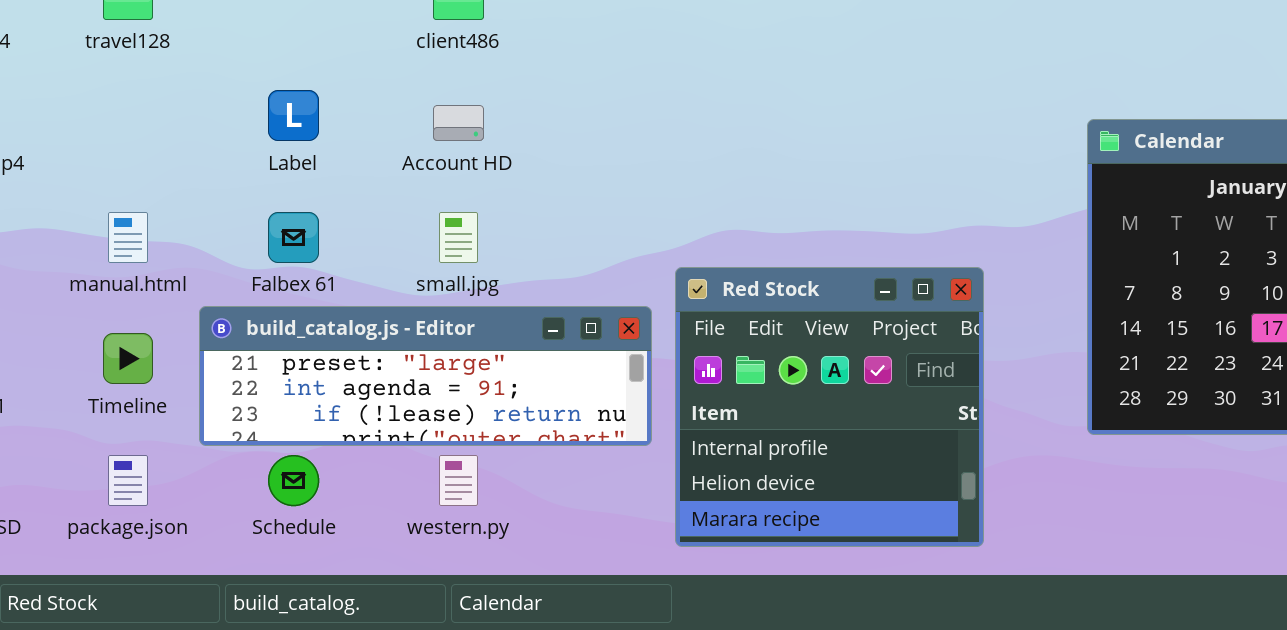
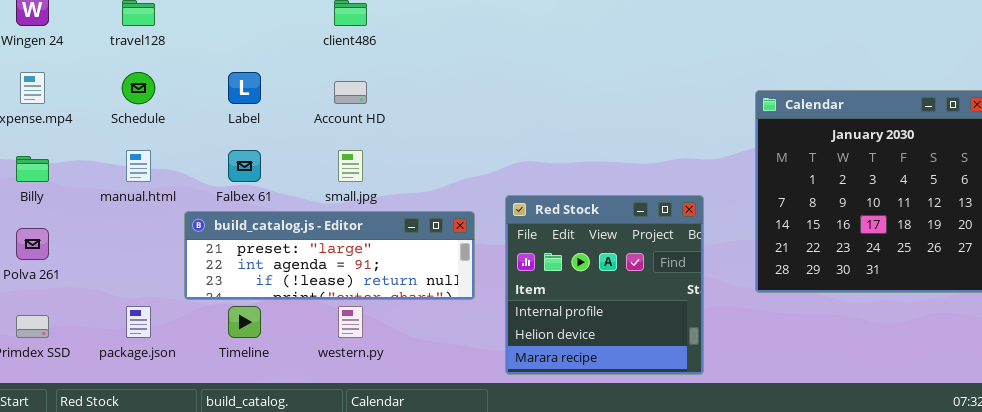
Red Stock: [675,267,984,547] -> [505,195,704,375], moved
Timeline: [103,333,153,384] -> [228,306,261,338], moved
Schedule: [268,455,319,506] -> [122,72,155,104], moved

